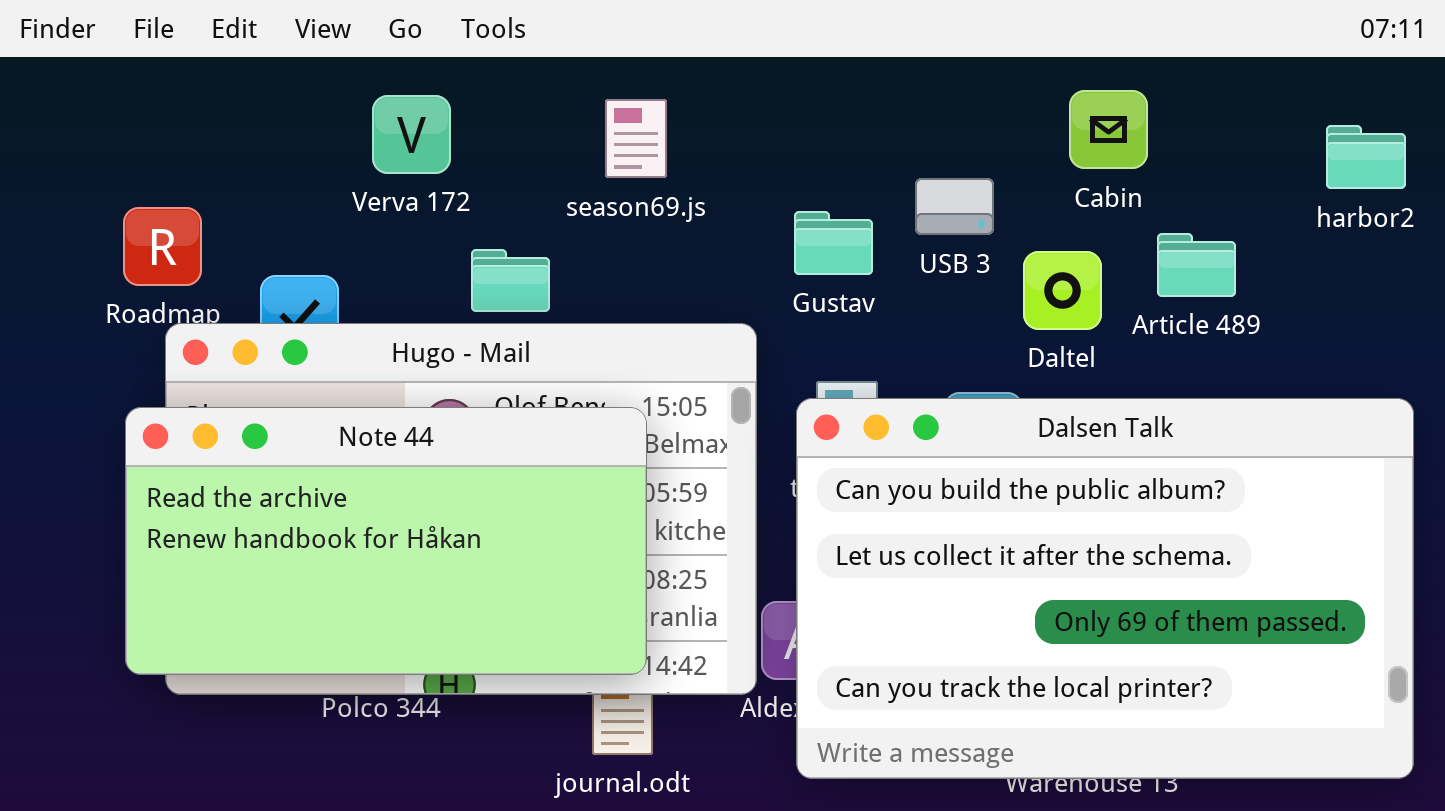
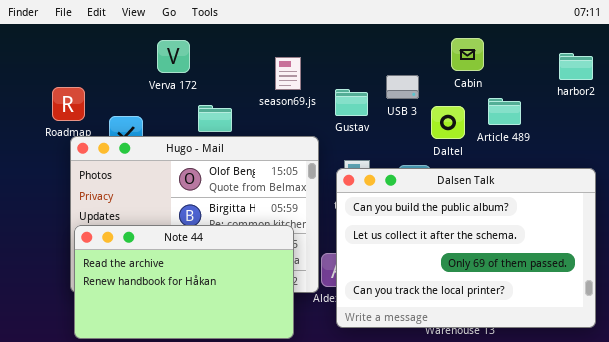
season69.js: [605,99,667,178] -> [275,57,301,90], moved
Note 44: [125,407,647,675] -> [74,225,294,339], moved

